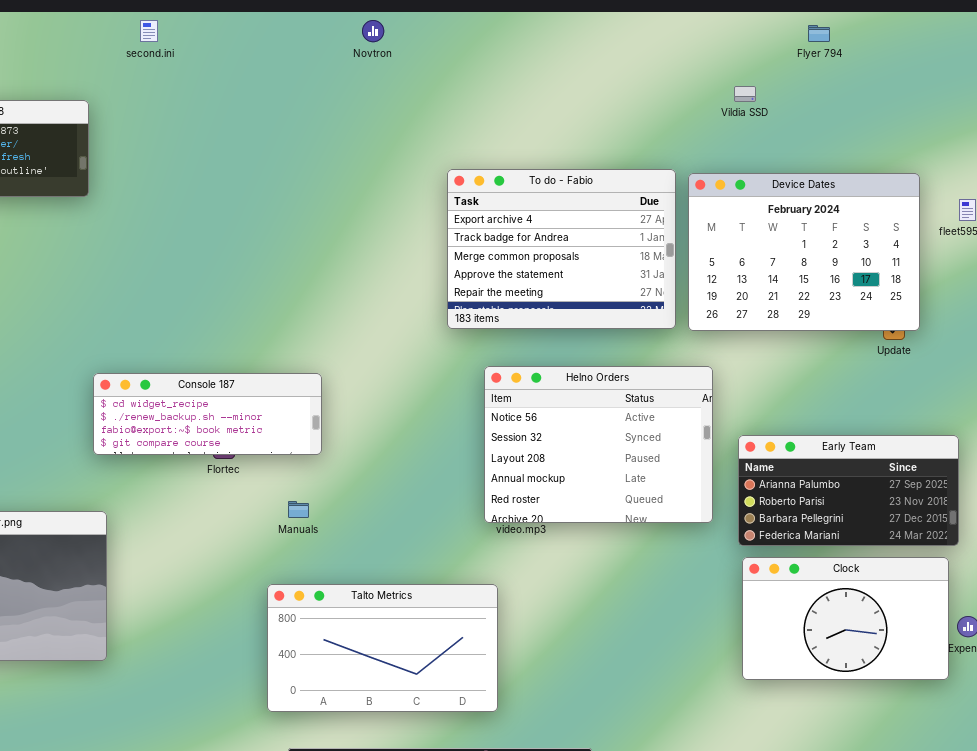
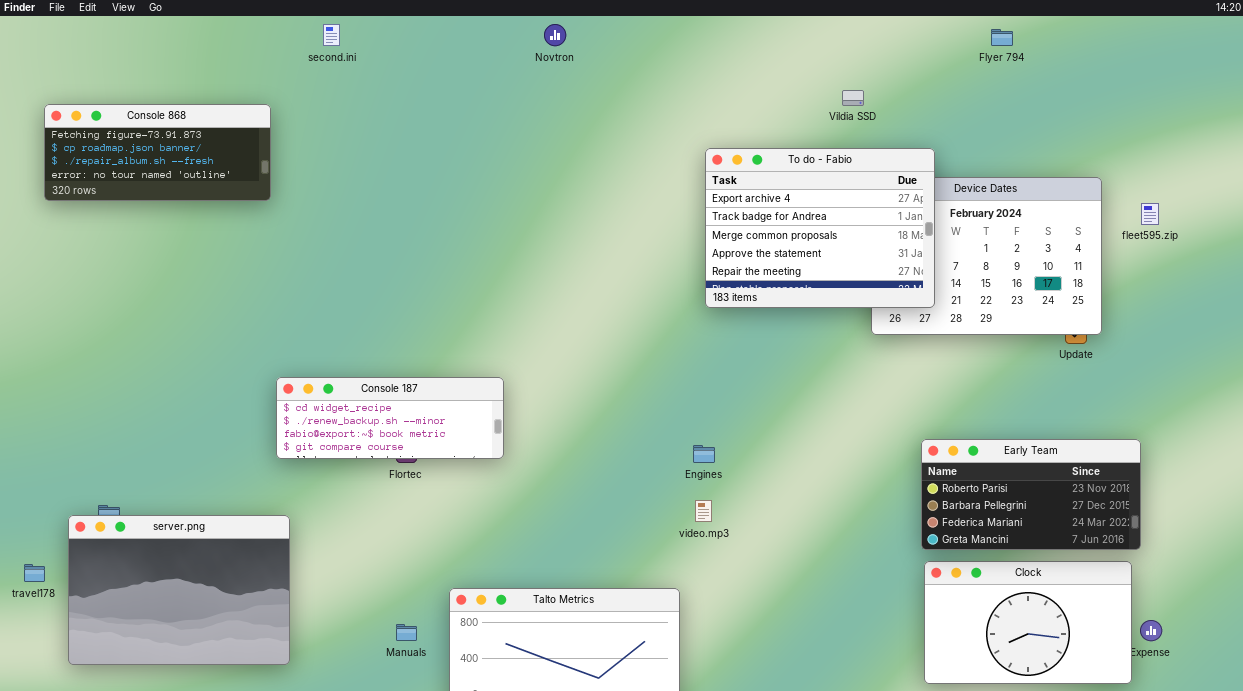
Vildia SSD: [734,86,756,102] -> [842,90,864,106], moved
To do - Fabio: [447,169,676,329] -> [705,148,935,308], moved
Helno Orders: [484,366,713,523] -> none, closed
Early Team: [738,435,959,546] -> [921,439,1141,550], scrolled down 1 row
Manuals: [288,501,309,518] -> [396,624,417,641], moved

